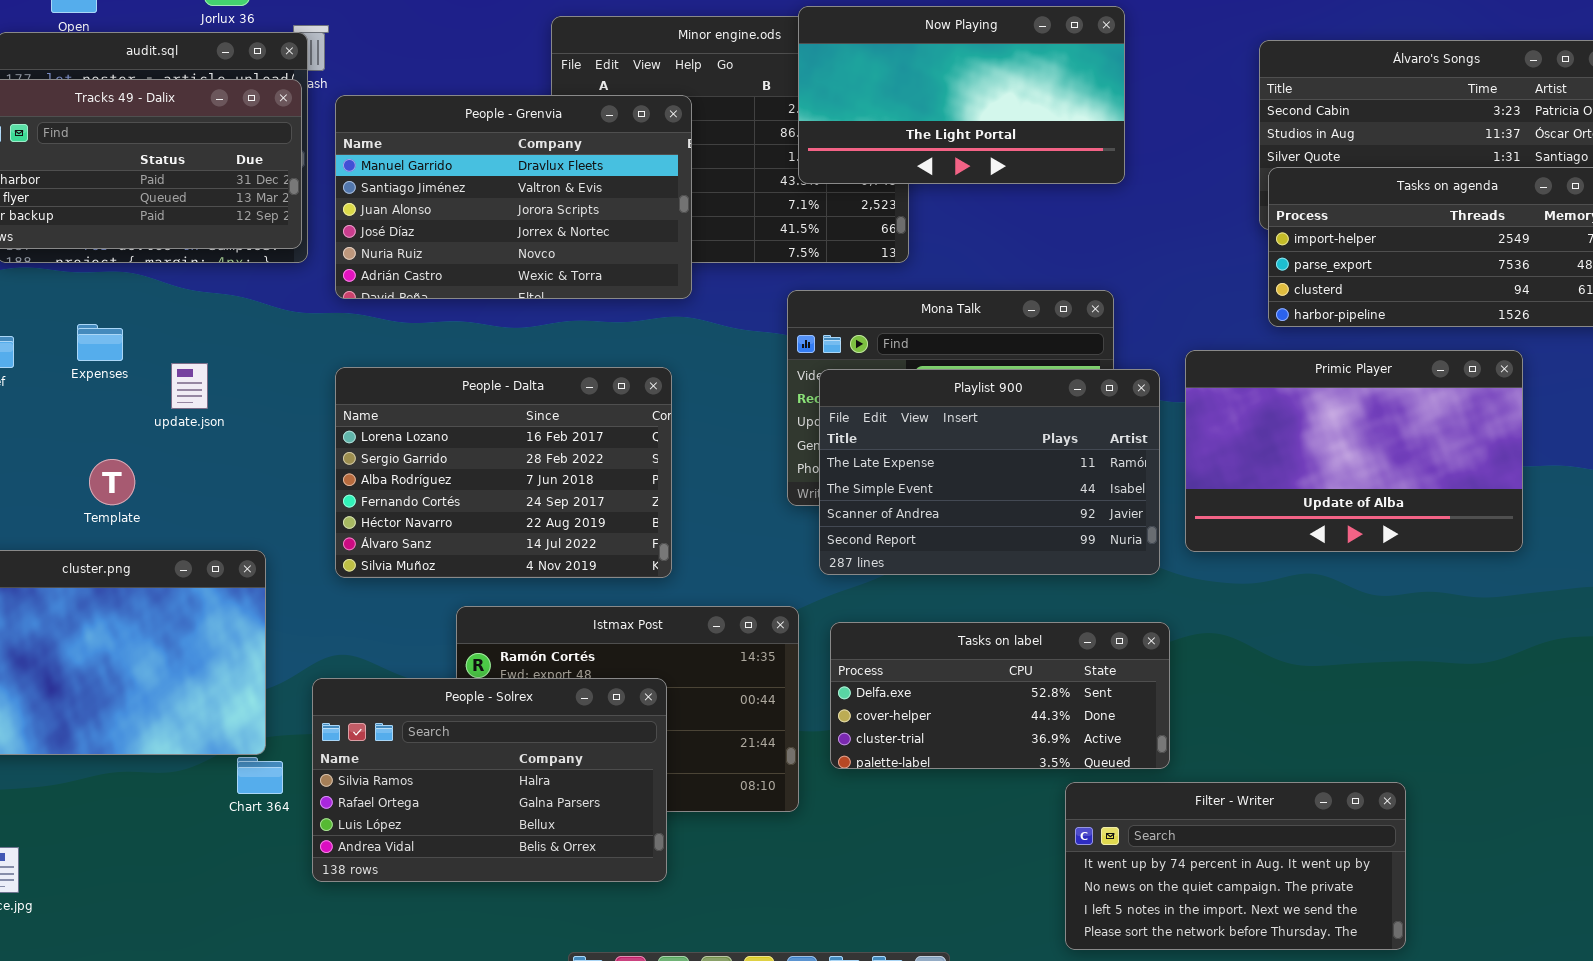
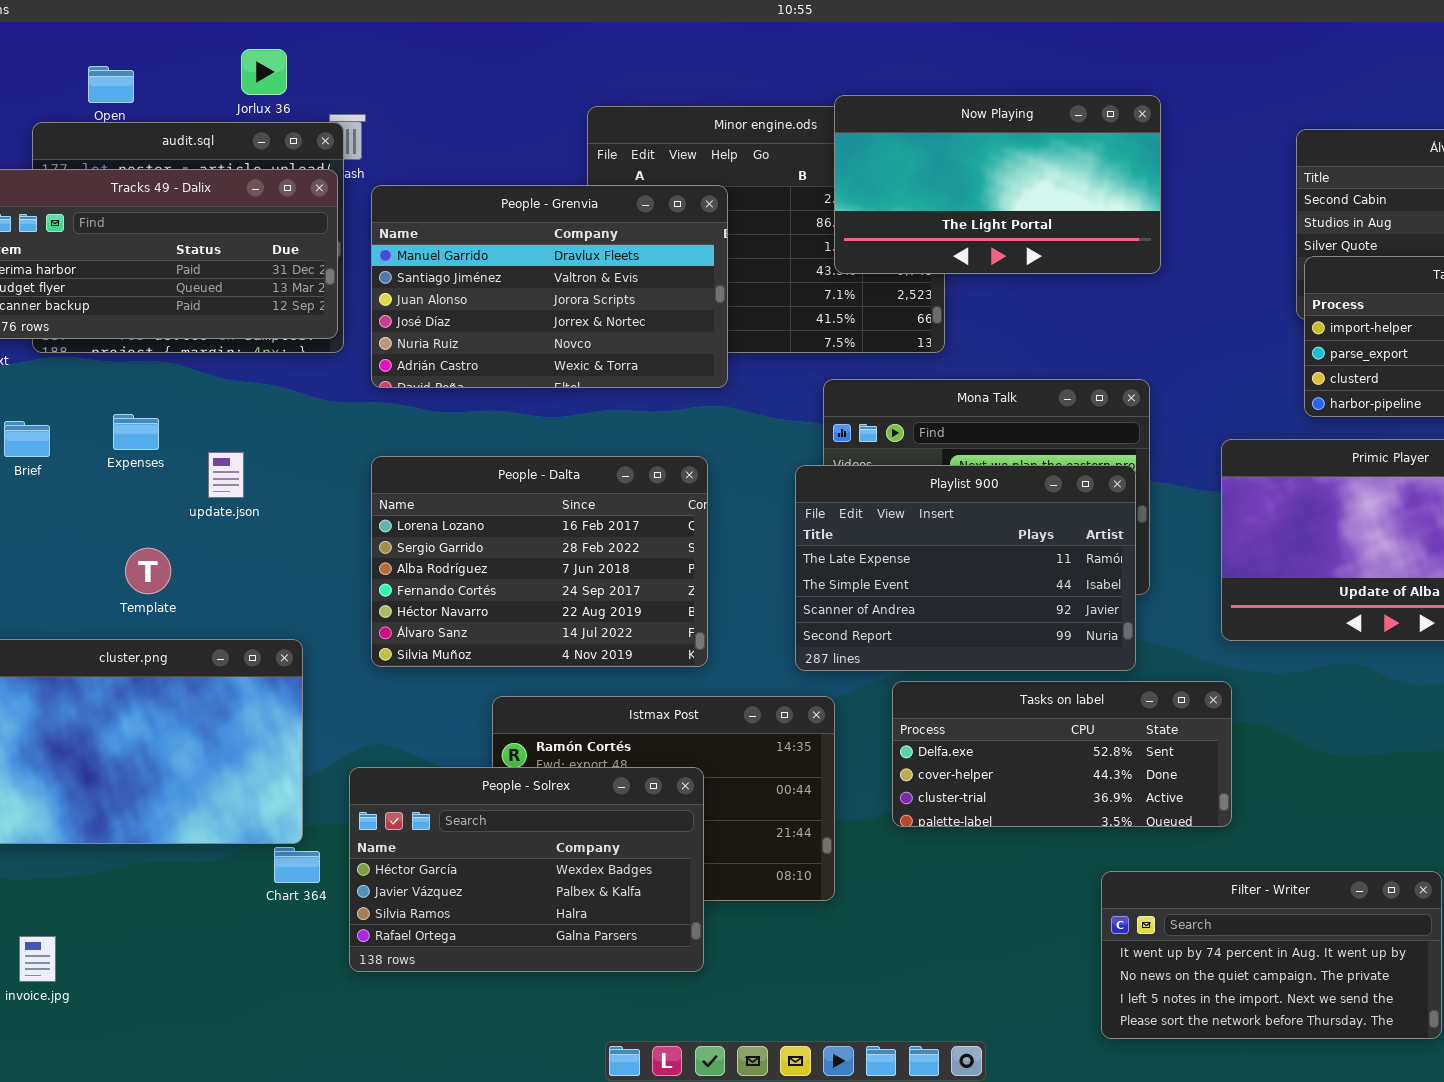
Playlist 900: [819,369,1160,575] -> [795,465,1136,671], moved
Tasks on label: [830,622,1170,769] -> [892,681,1232,827], moved
People - Solrex: [312,678,667,882] -> [349,767,704,972], scrolled up 2 rows

